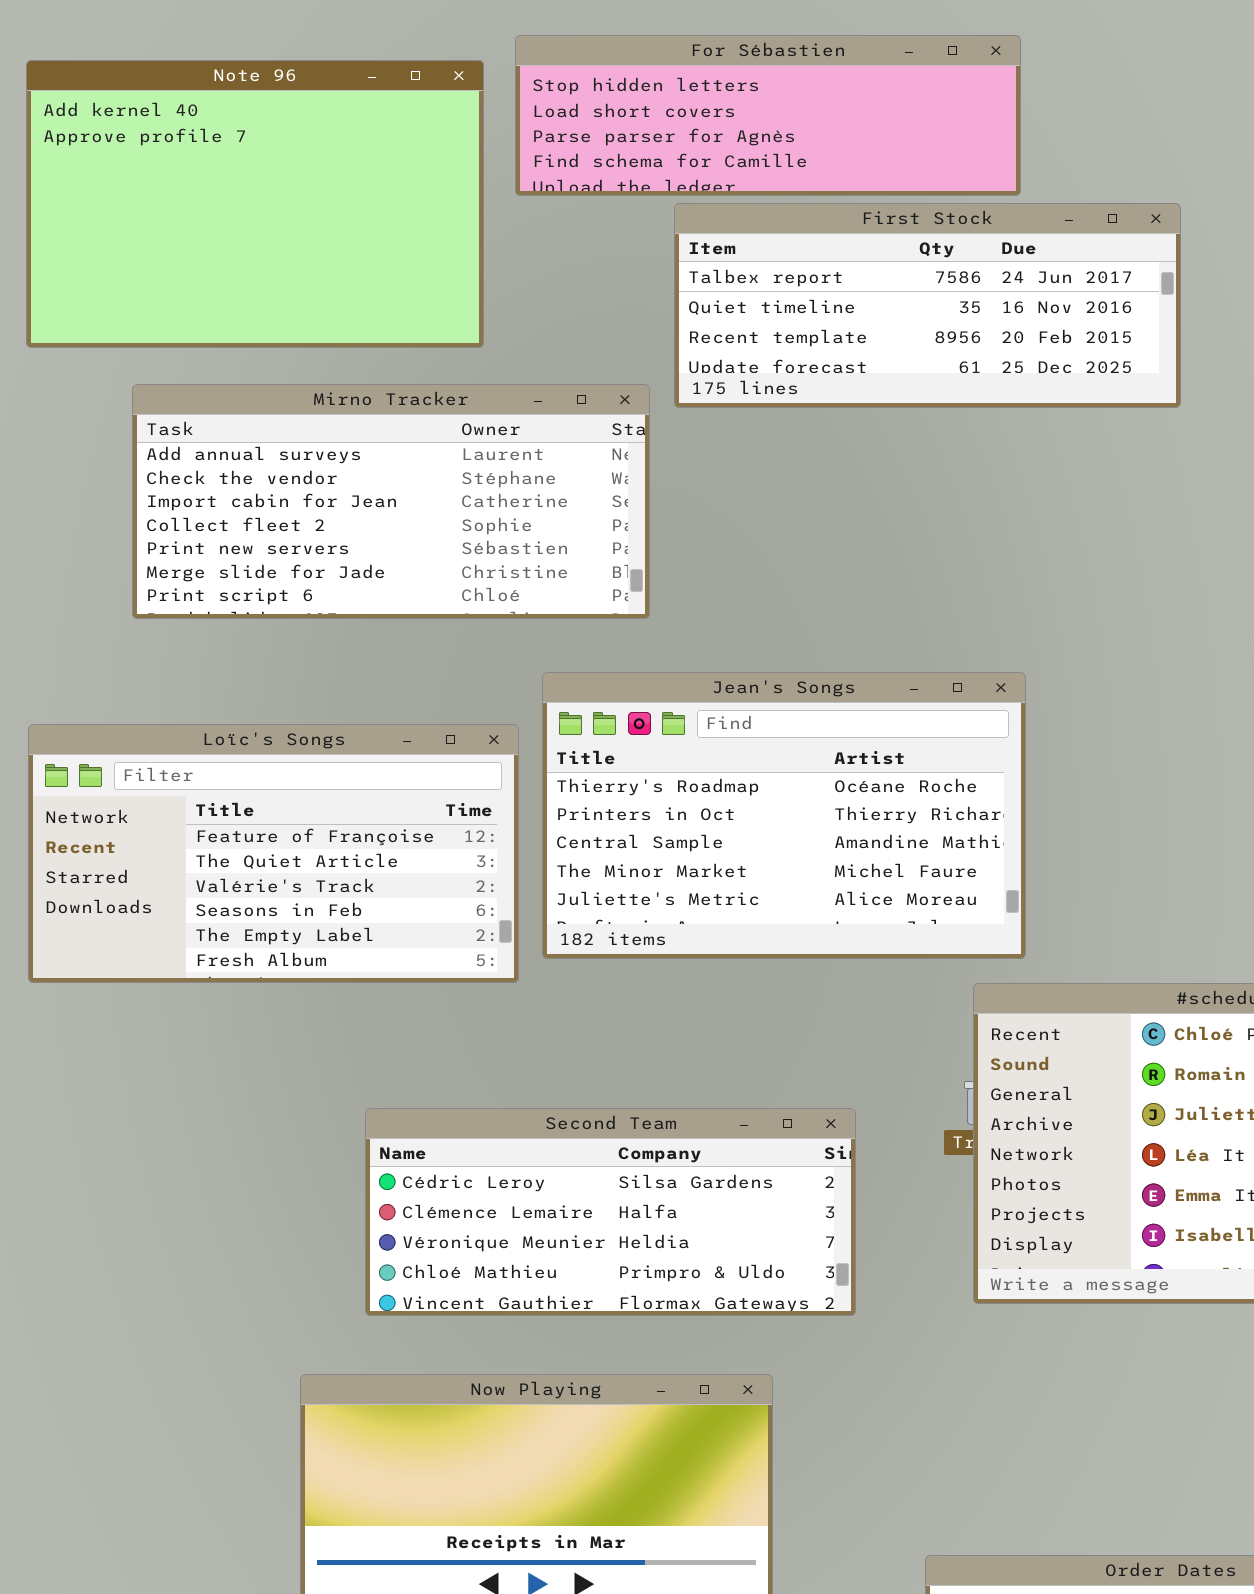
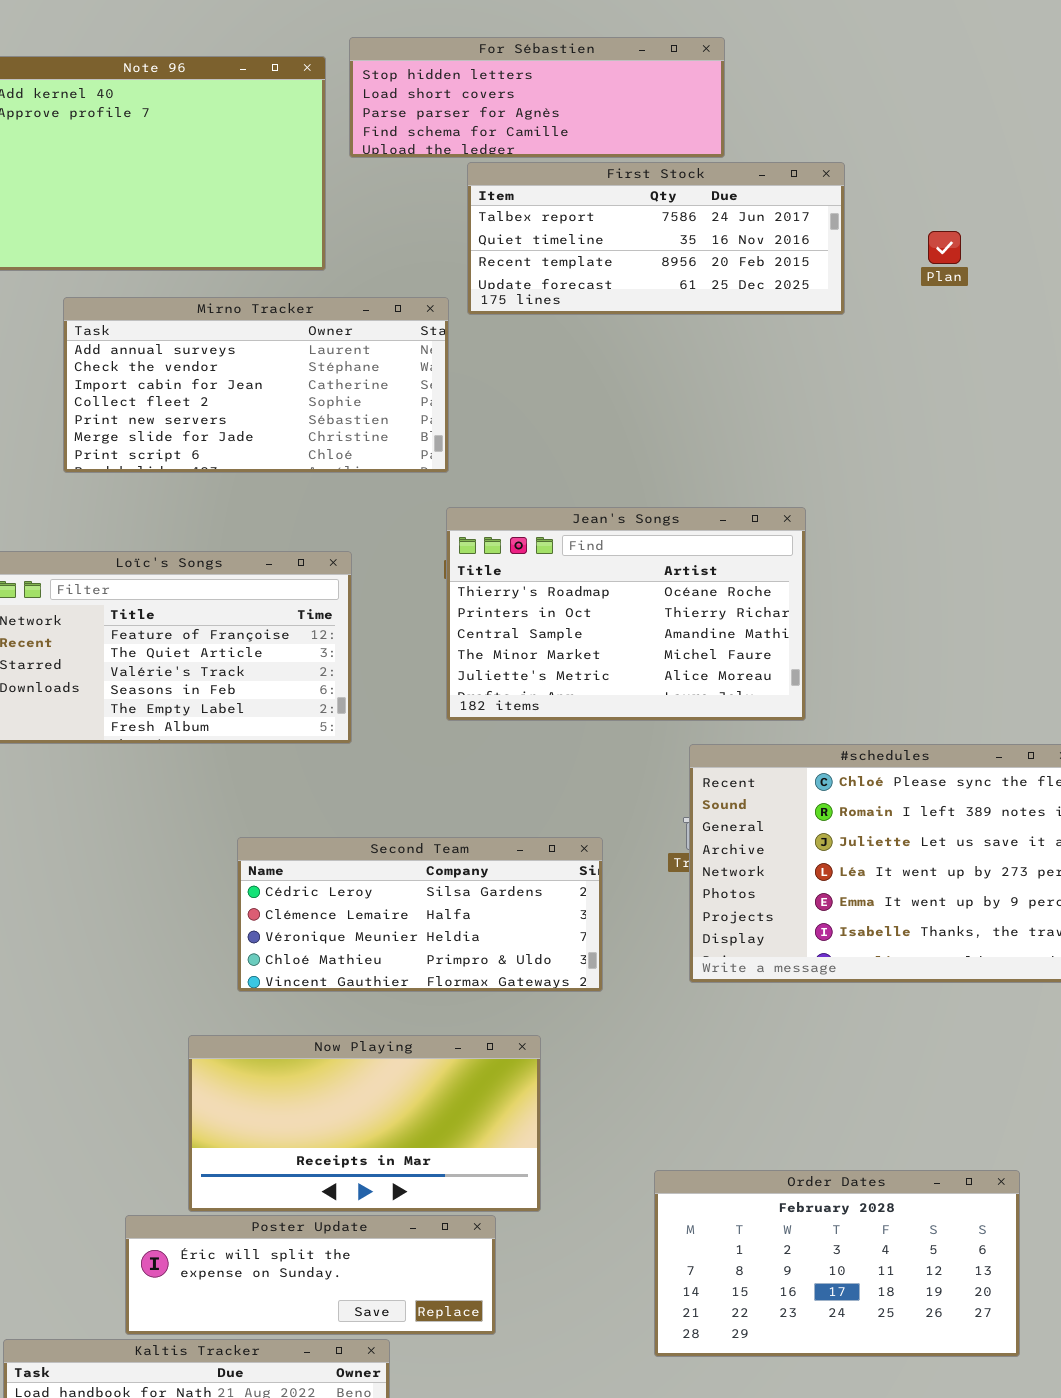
Jean's Songs: [542,672,1026,959] -> [446,507,806,721], moved

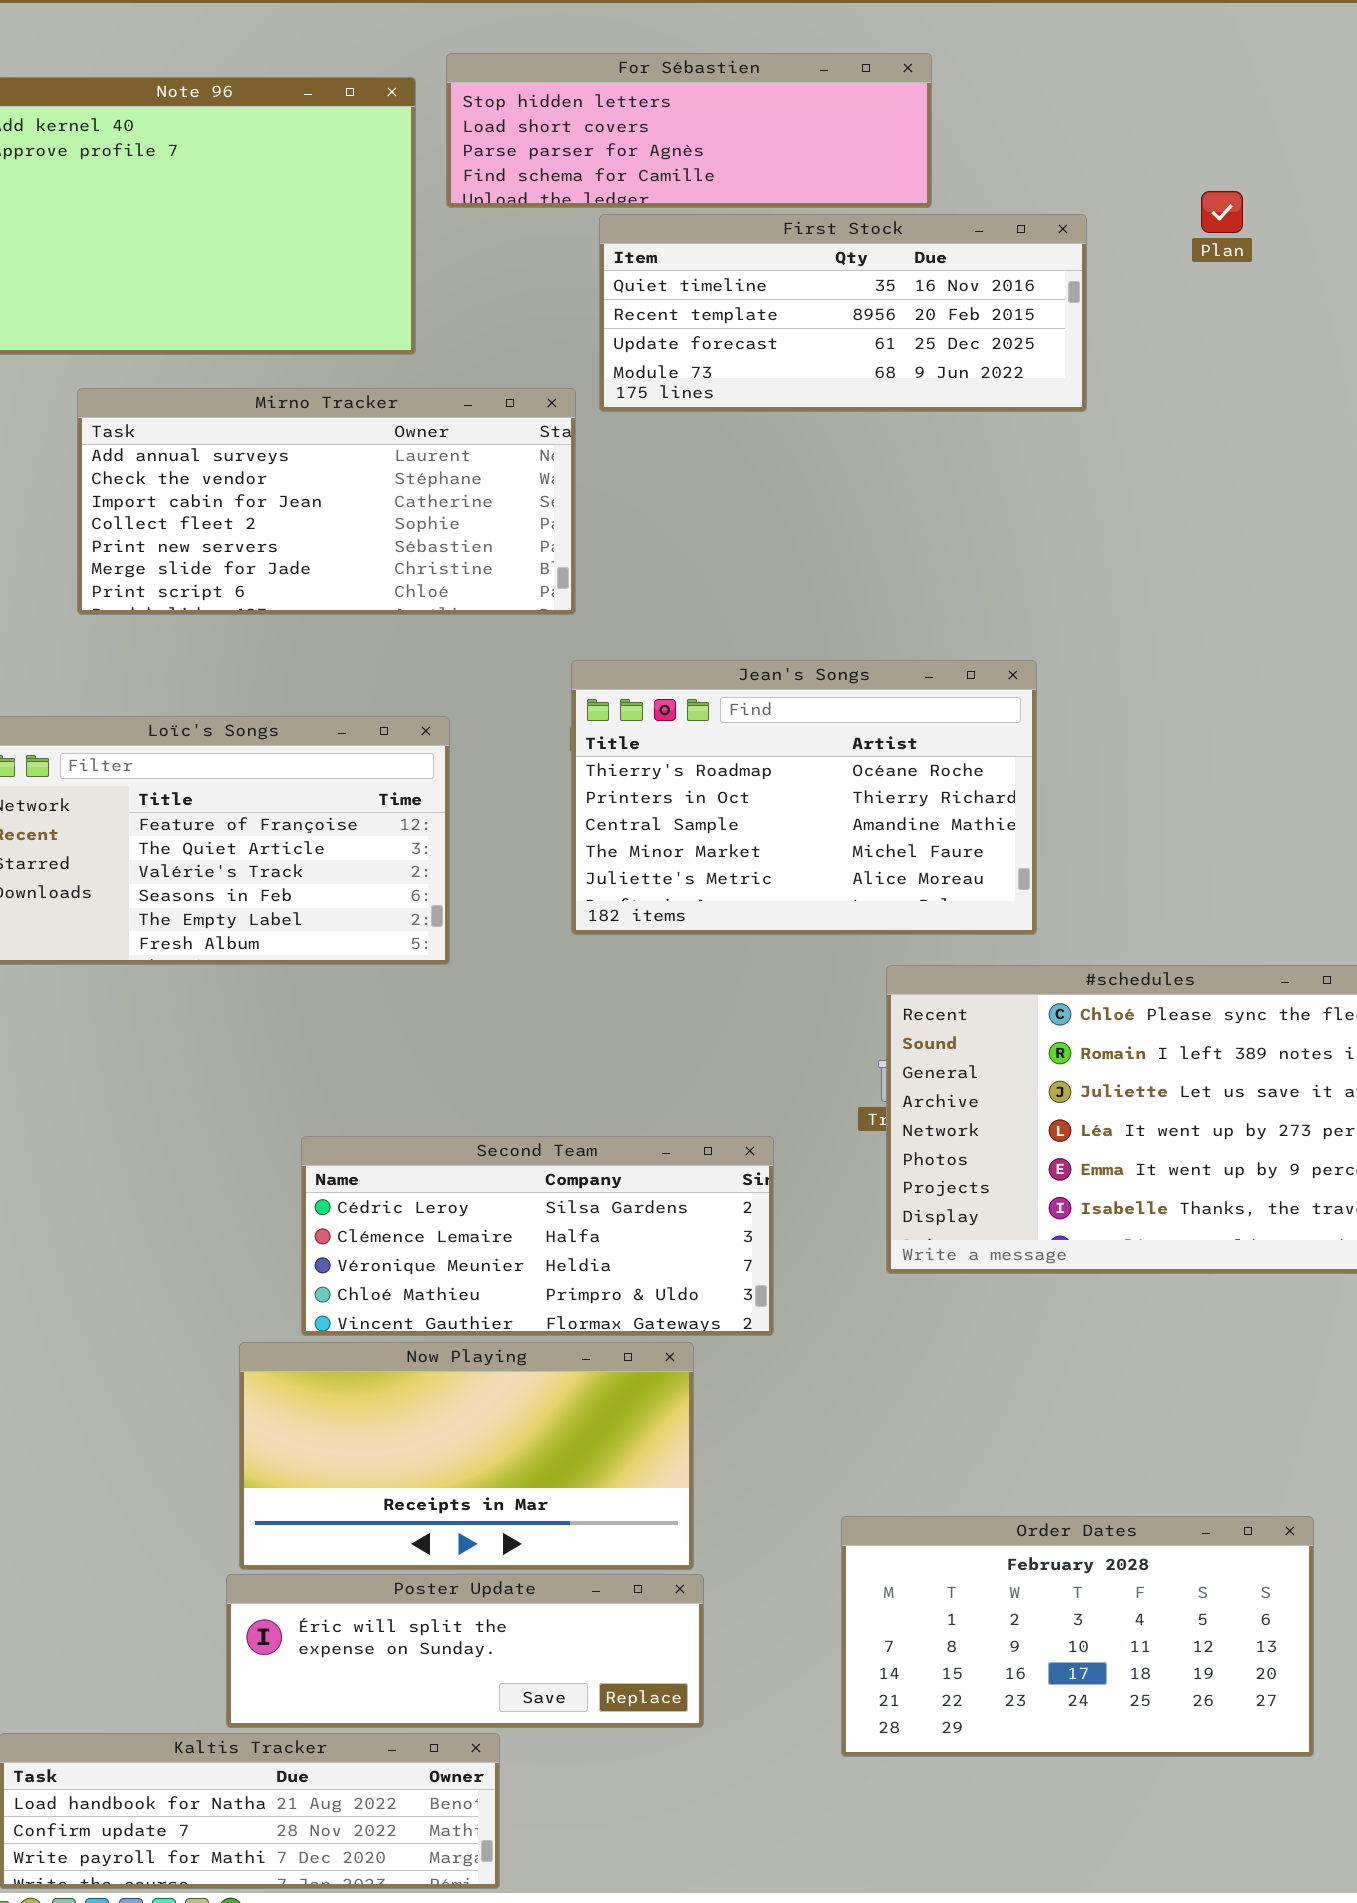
First Stock: [467,162,845,315] -> [599,214,1087,412], scrolled down 1 row
Plan: [928,231,961,264] -> [1201,191,1243,233], moved
Second Team: [237,837,603,992] -> [301,1136,774,1336], moved
Poster Update: [125,1215,496,1335] -> [226,1574,704,1728], moved

